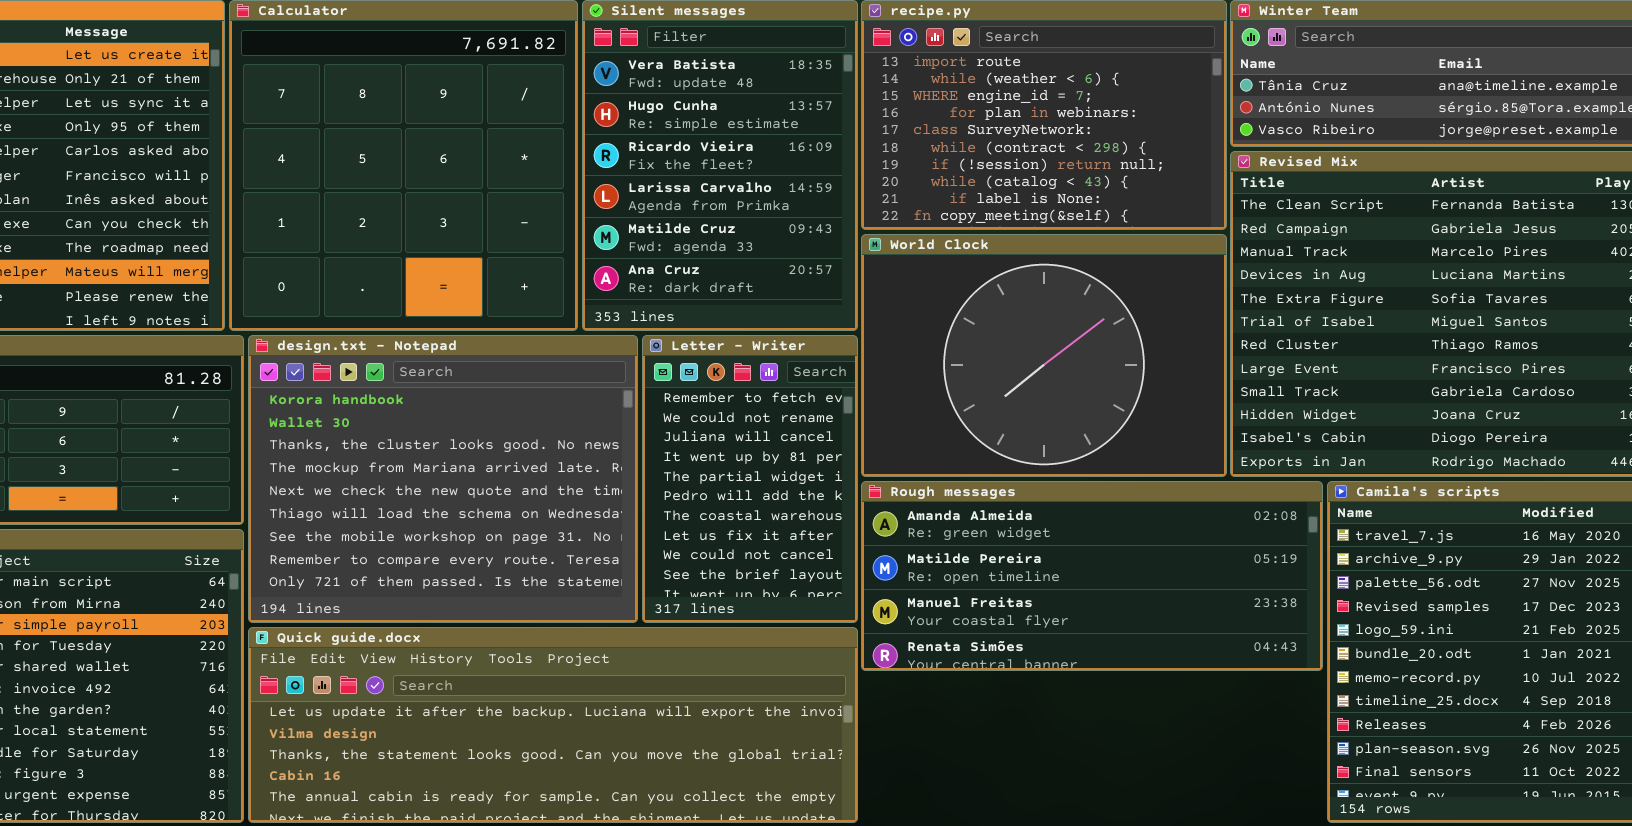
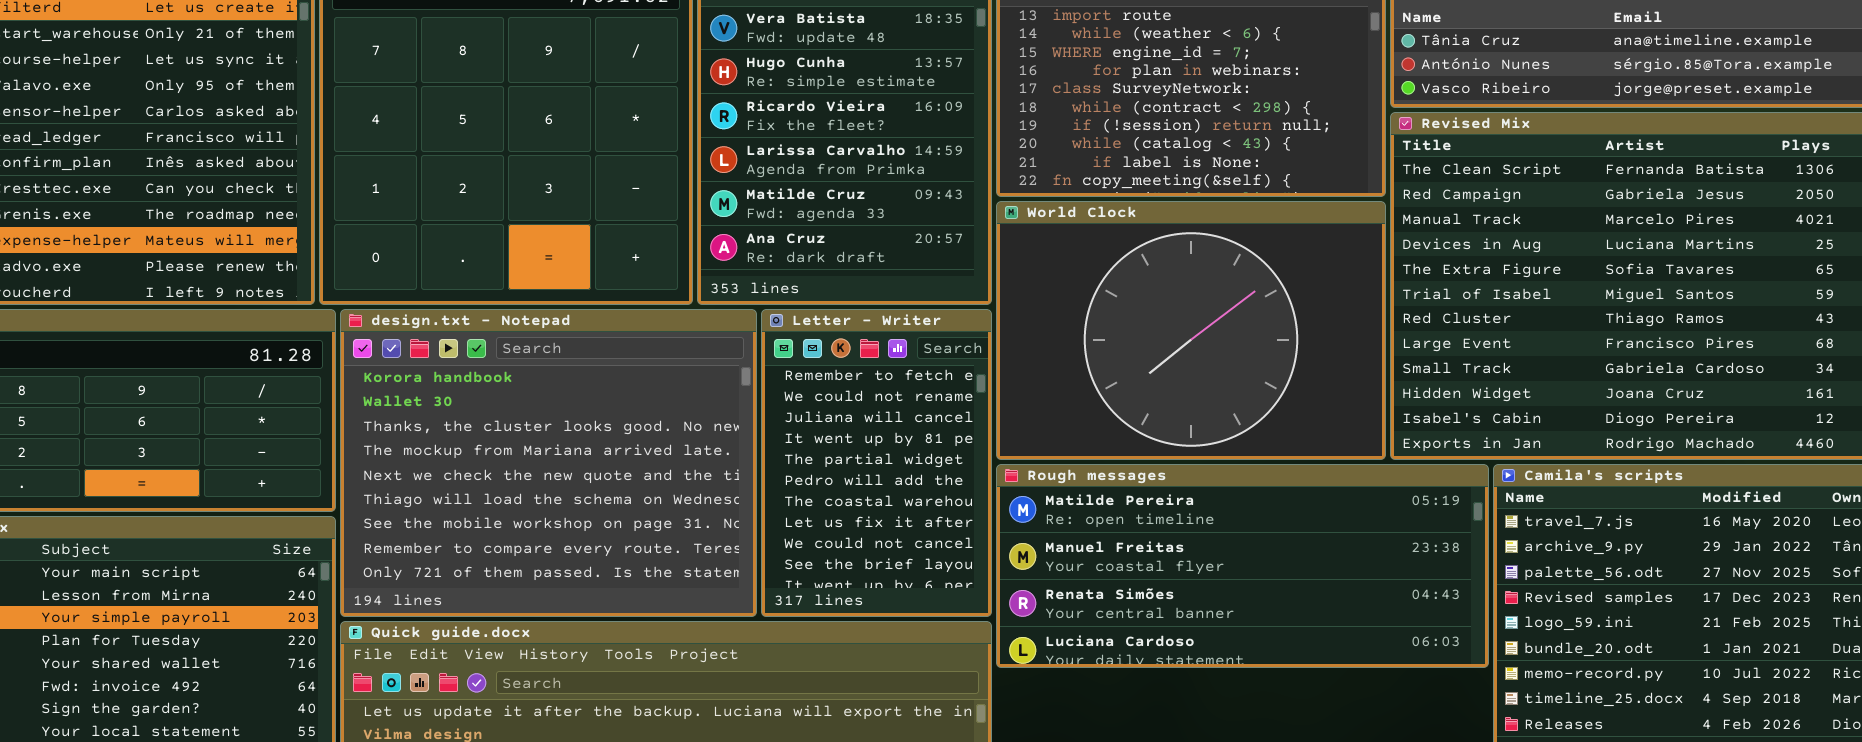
Rough messages: [861,481,1323,671] -> [996,464,1489,668], scrolled down 1 row

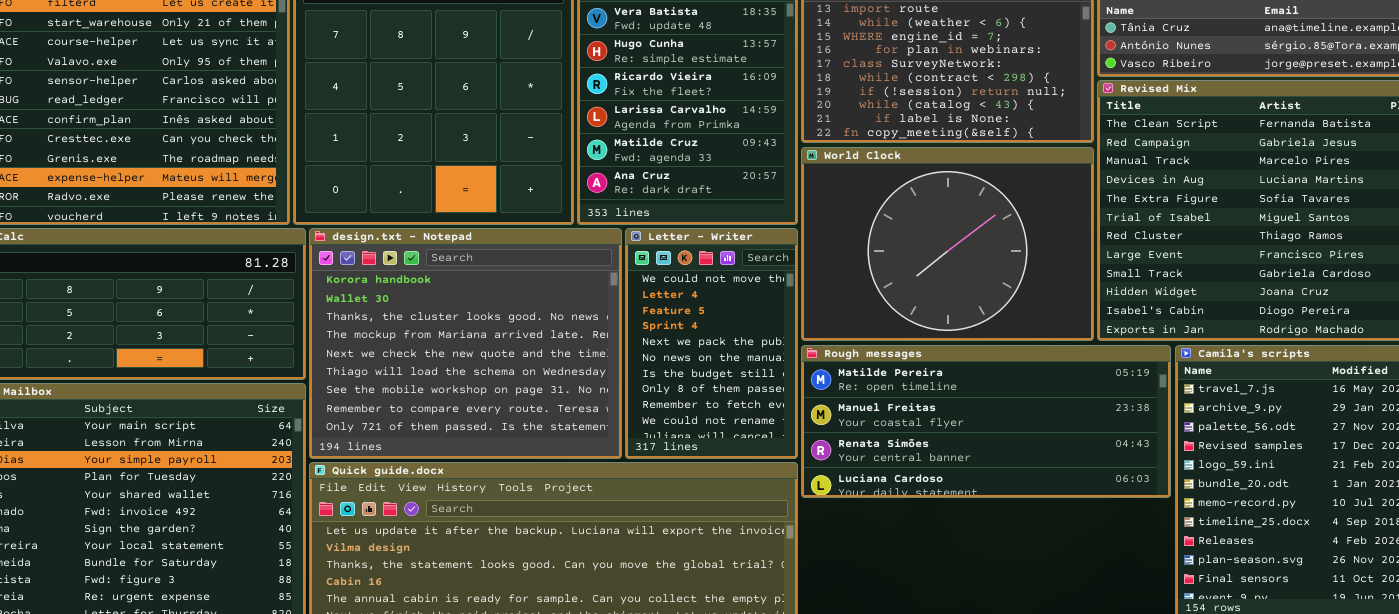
Letter - Writer: [761,309,992,617] -> [625,228,798,459], scrolled up 8 rows

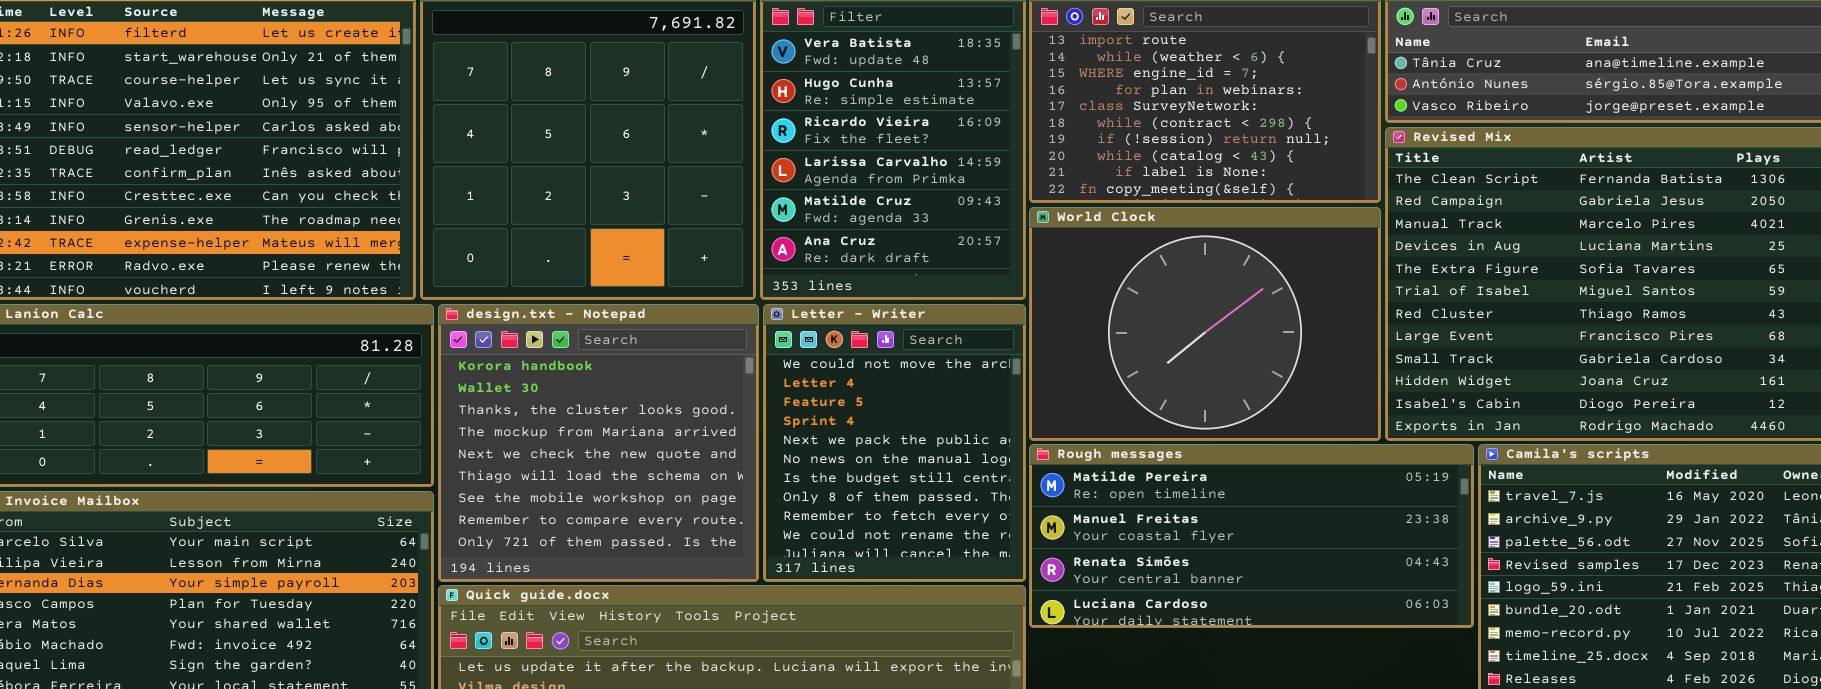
design.txt - Notepad: [309,228,622,459] -> [438,304,759,582], resized
Letter - Writer: [625,228,798,459] -> [763,304,1026,582], resized

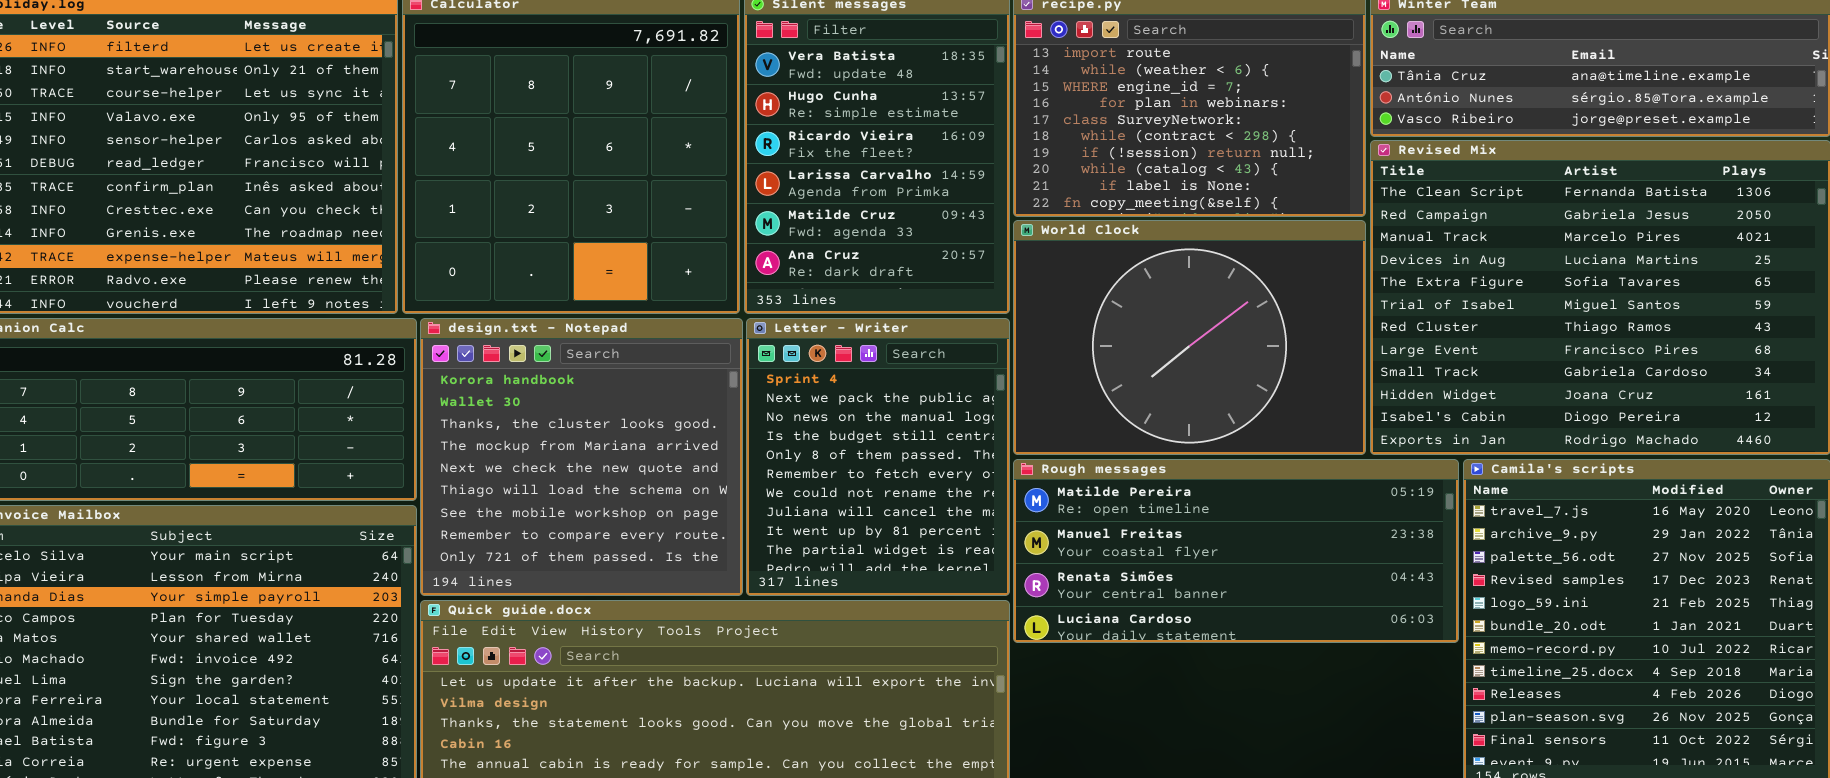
Letter - Writer: [763,304,1026,582] -> [746,318,1010,596], scrolled down 3 rows

